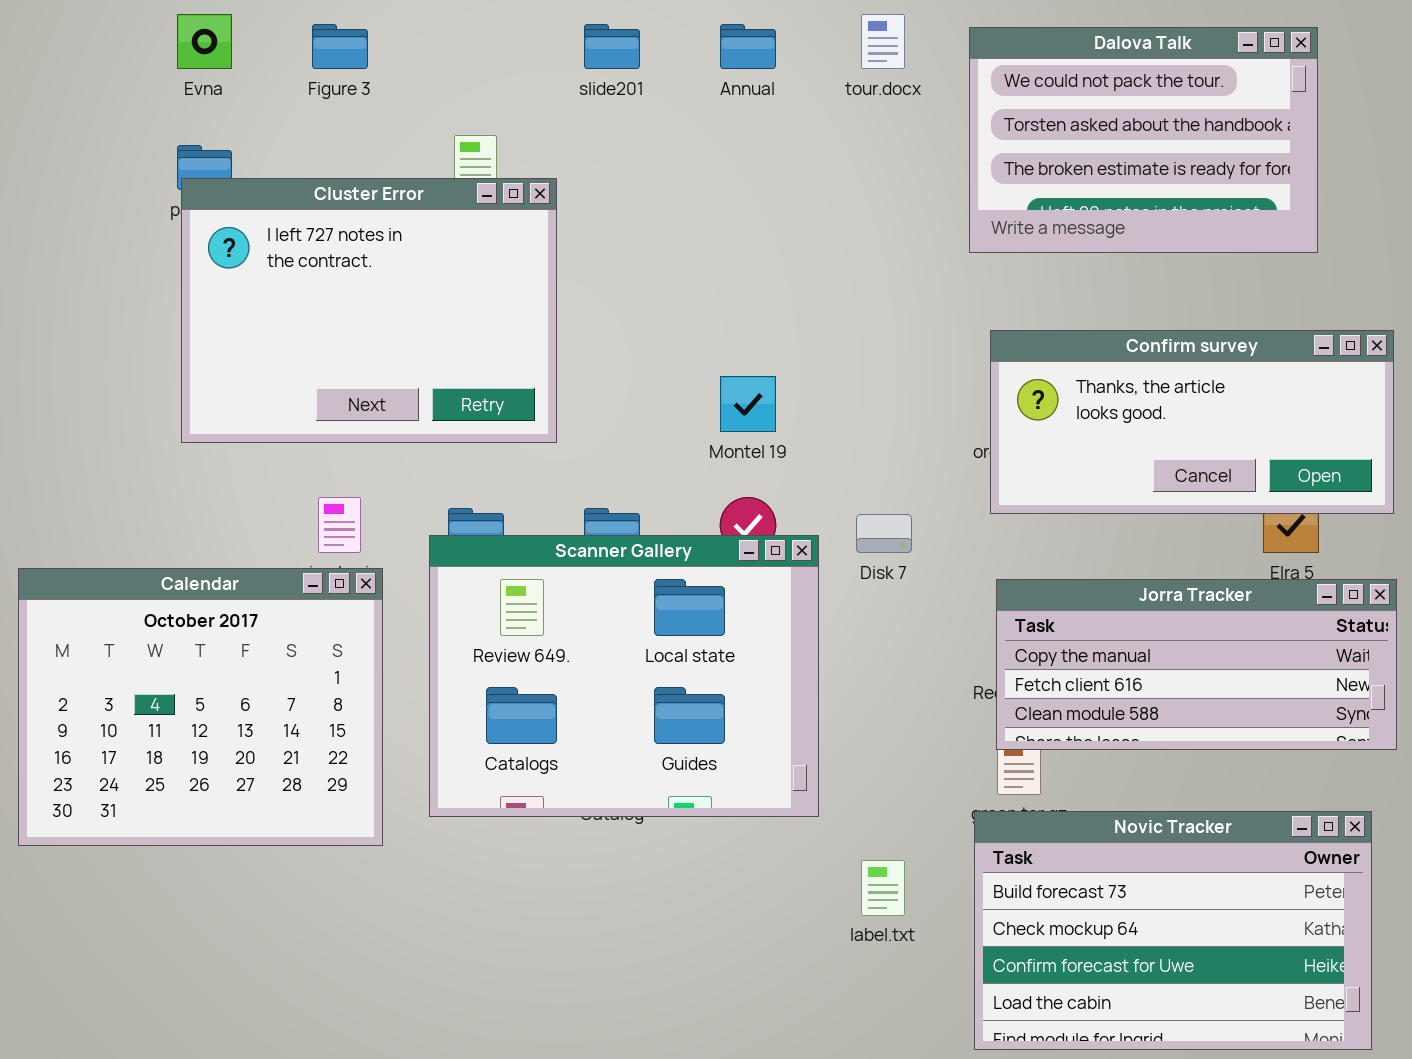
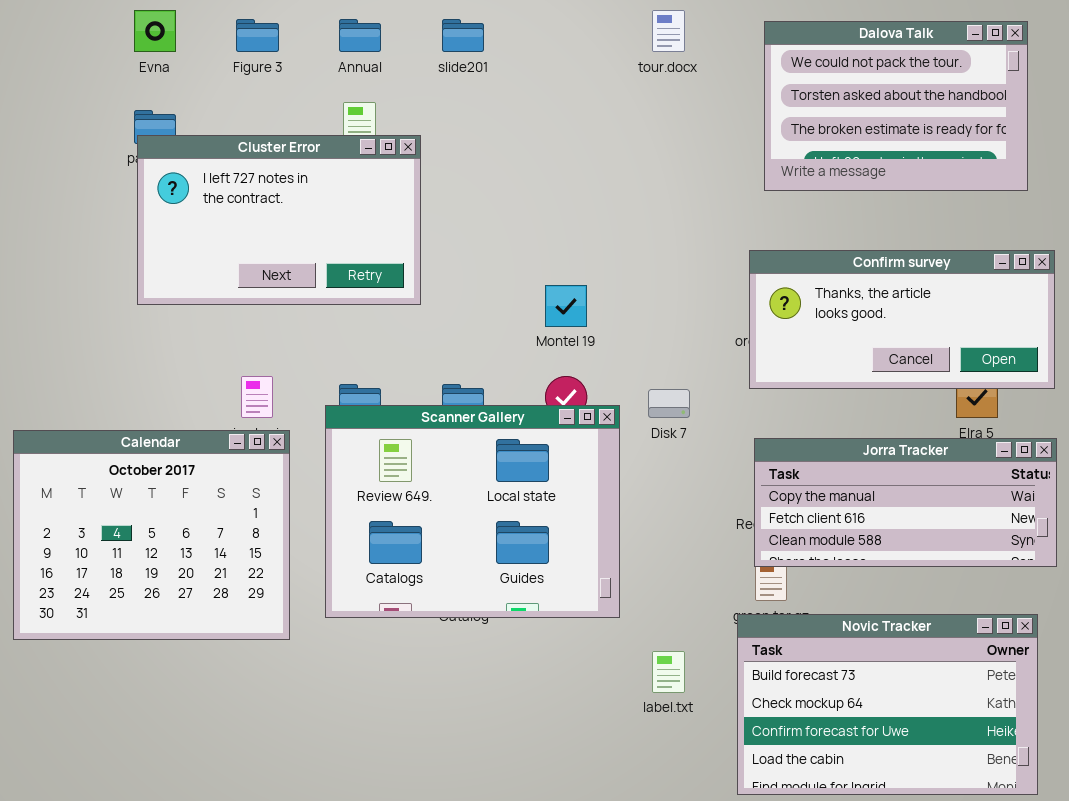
Annual: [720,24,776,69] -> [339,19,381,52], moved
Dalova Talk: [969,27,1318,253] -> [764,21,1028,191], moved
Cluster Error: [181,178,557,443] -> [137,135,421,305], resized

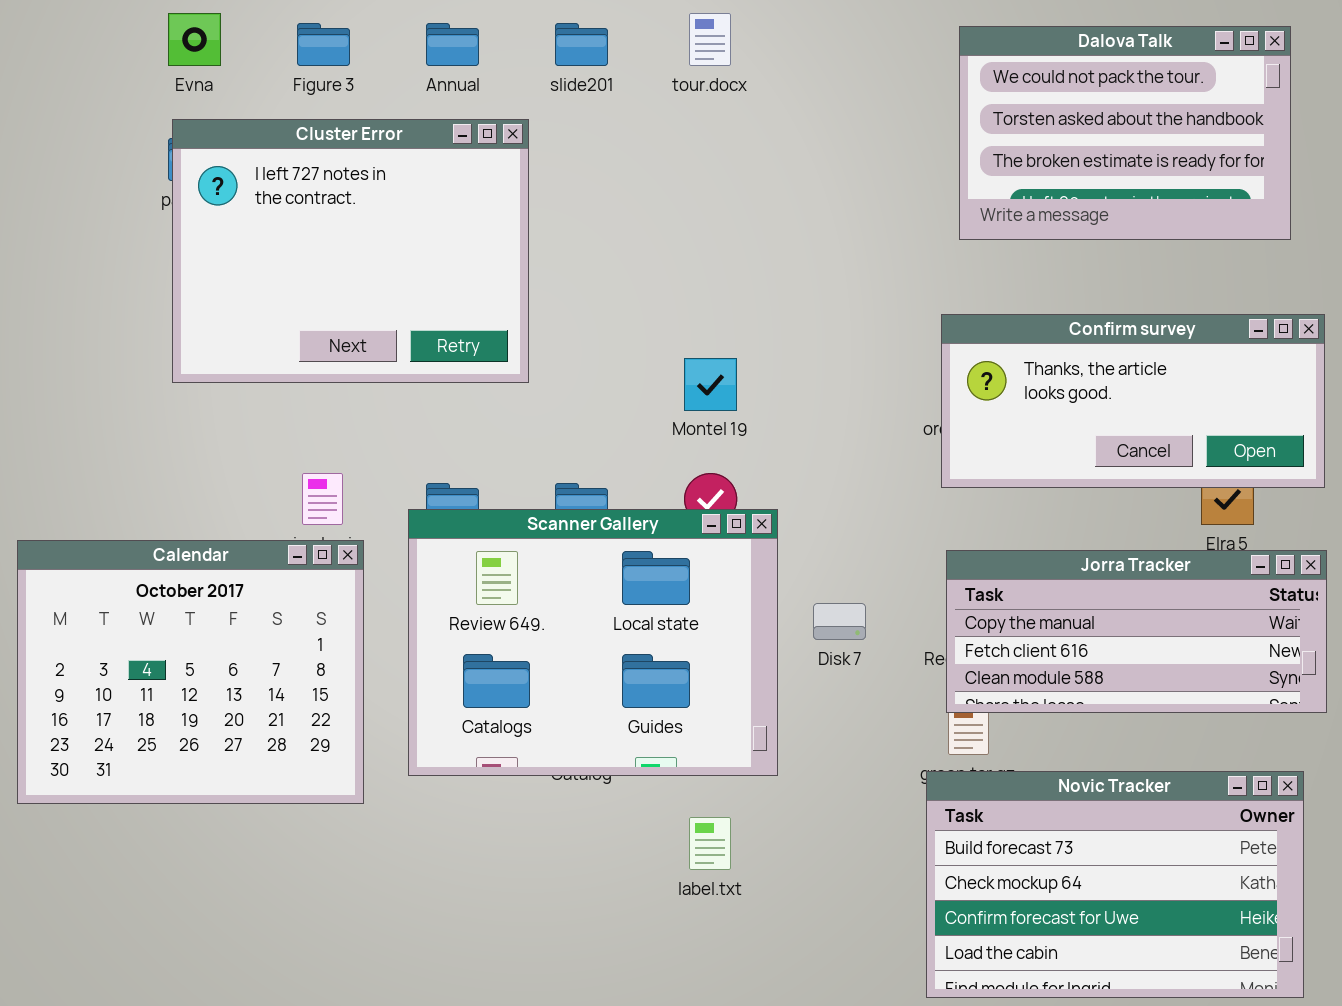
tour.docx: [652,10,685,52] -> [689,13,731,66], moved
Cluster Error: [137,135,421,305] -> [172,119,529,383], resized
Disk 7: [648,389,690,418] -> [813,603,866,640], moved
label.txt: [652,651,685,693] -> [689,817,731,870], moved

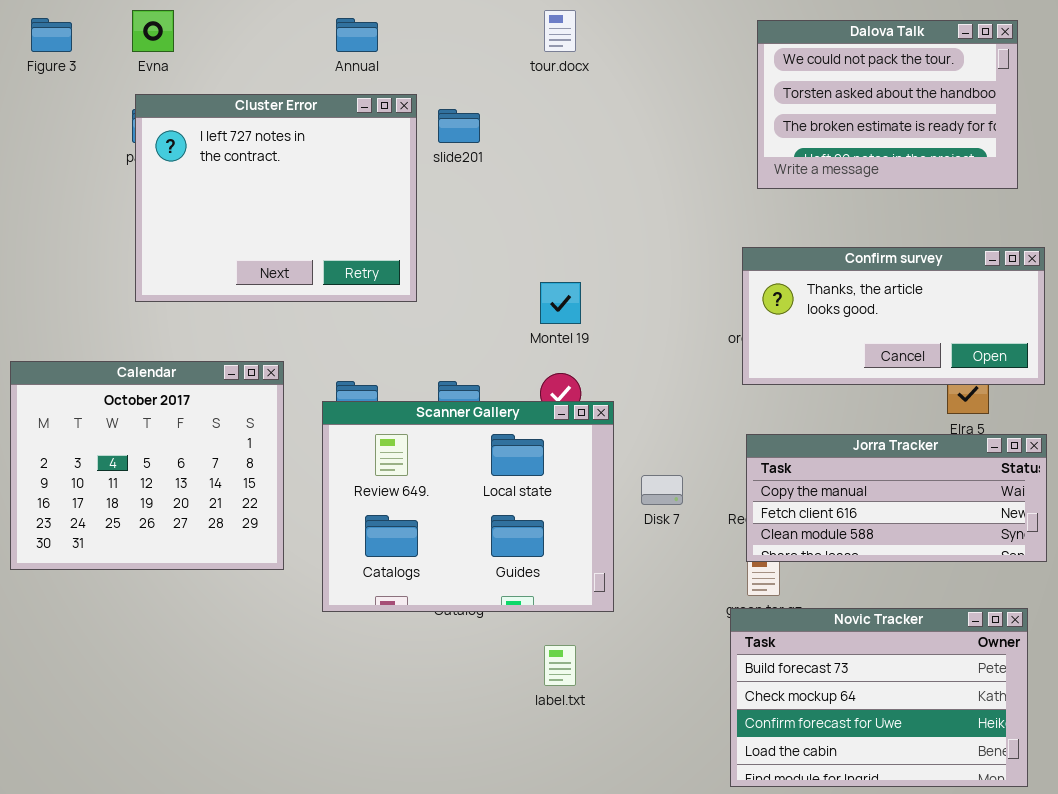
Figure 3: [297,23,350,66] -> [31,18,72,52], moved
slide201: [555,23,608,66] -> [438,109,480,143], moved
Calendar: [17,540,364,804] -> [10,361,284,570], moved

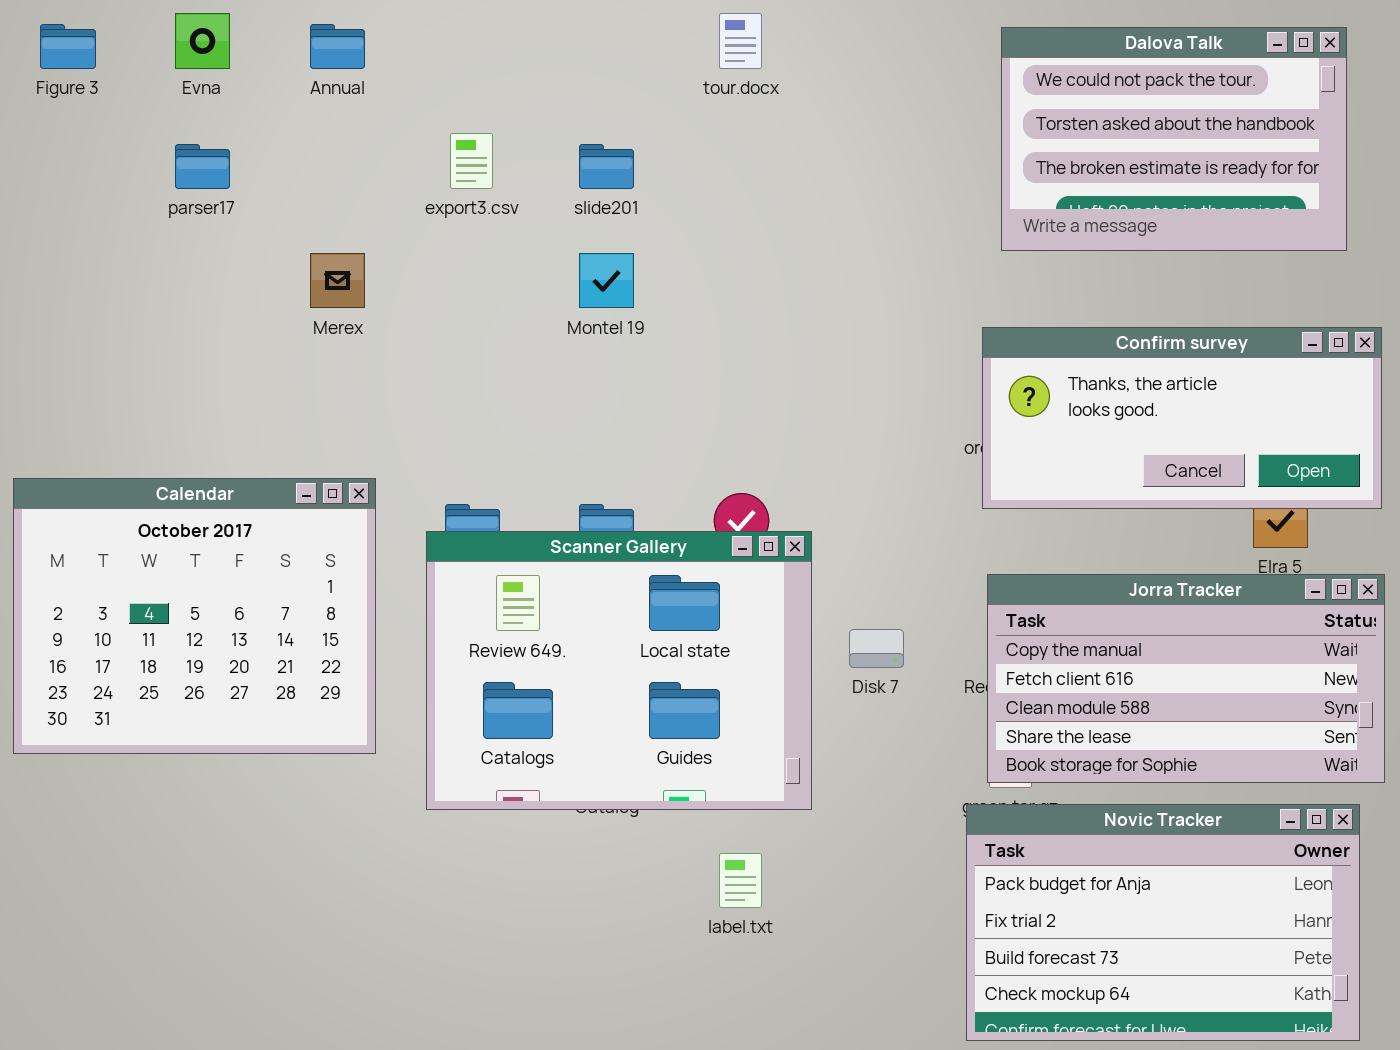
Annual: [336,18,378,52] -> [310,24,365,69], moved
Cluster Error: [135,94,417,302] -> none, closed
Montel 19: [540,282,581,324] -> [579,253,634,308], moved
Jorra Tracker: [746,434,1047,562] -> [987,574,1385,783], resized
Novic Tracker: [730,608,1028,787] -> [966,804,1360,1041], scrolled up 2 rows

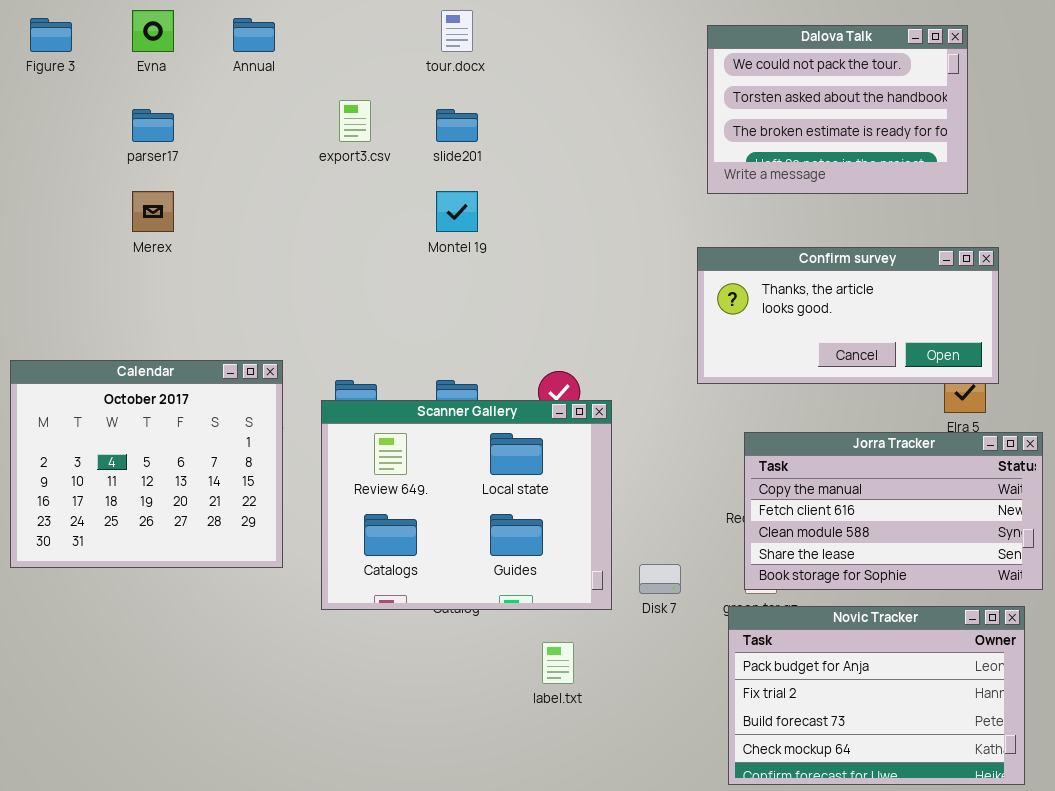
tour.docx: [719,13,762,69] -> [441,10,473,52], moved
Dalova Talk: [1001,27,1347,251] -> [707,25,968,194], moved
Merex: [310,253,365,308] -> [132,191,174,232], moved
Confirm survey: [982,327,1382,509] -> [697,247,999,384], moved
Disk 7: [849,629,904,668] -> [639,564,681,594], moved

